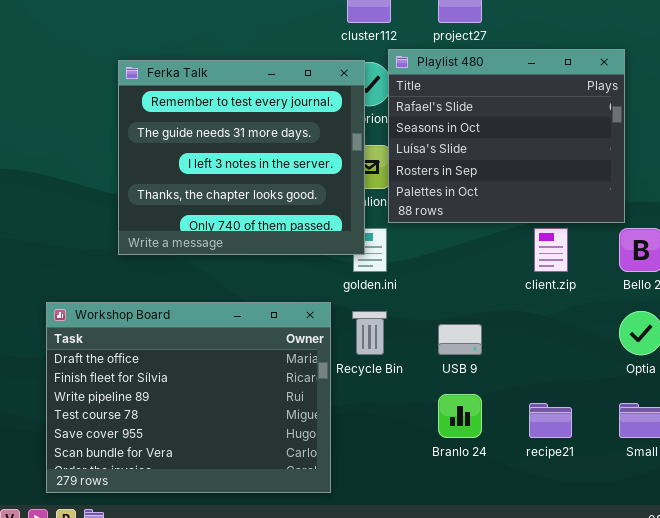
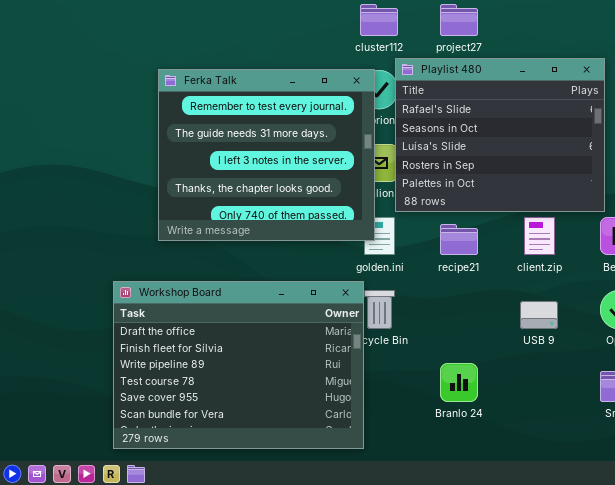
Workshop Board: [46,302,331,493] -> [113,281,364,449], moved
USB 9: [438,324,482,355] -> [520,301,558,329], moved
recipe21: [529,403,572,438] -> [440,224,478,255], moved

